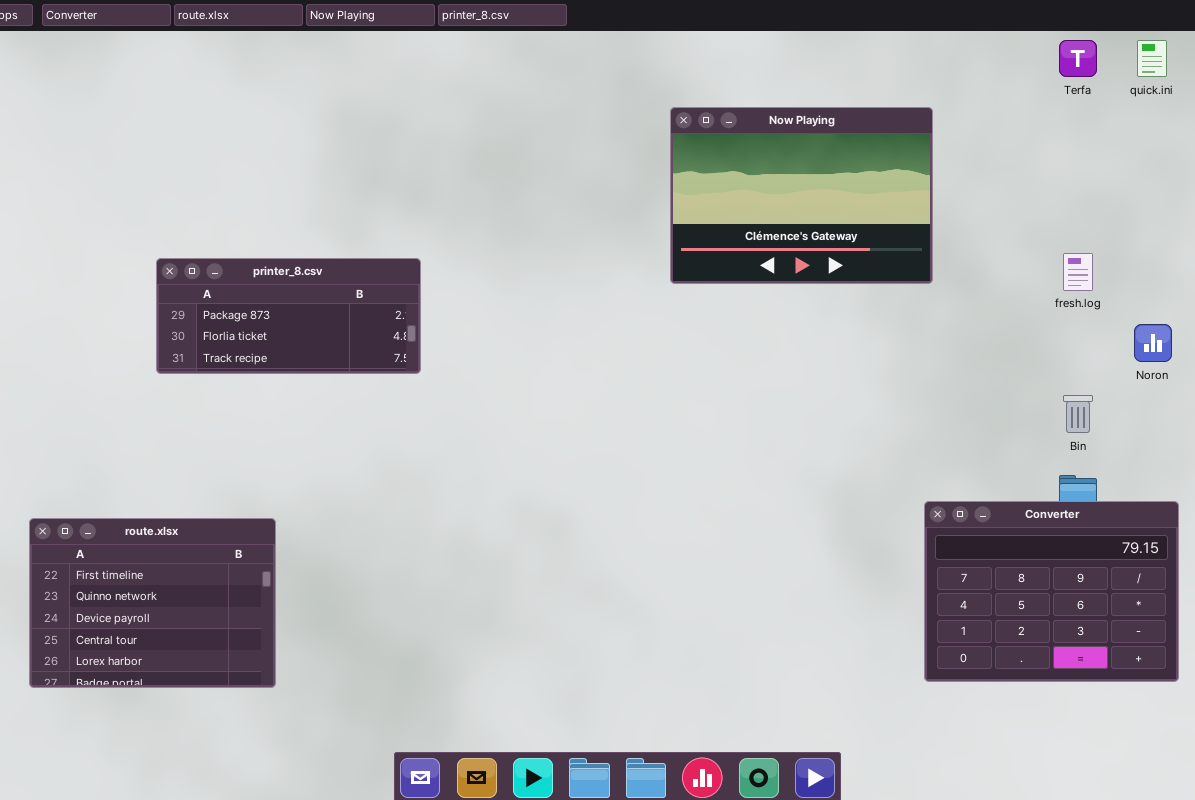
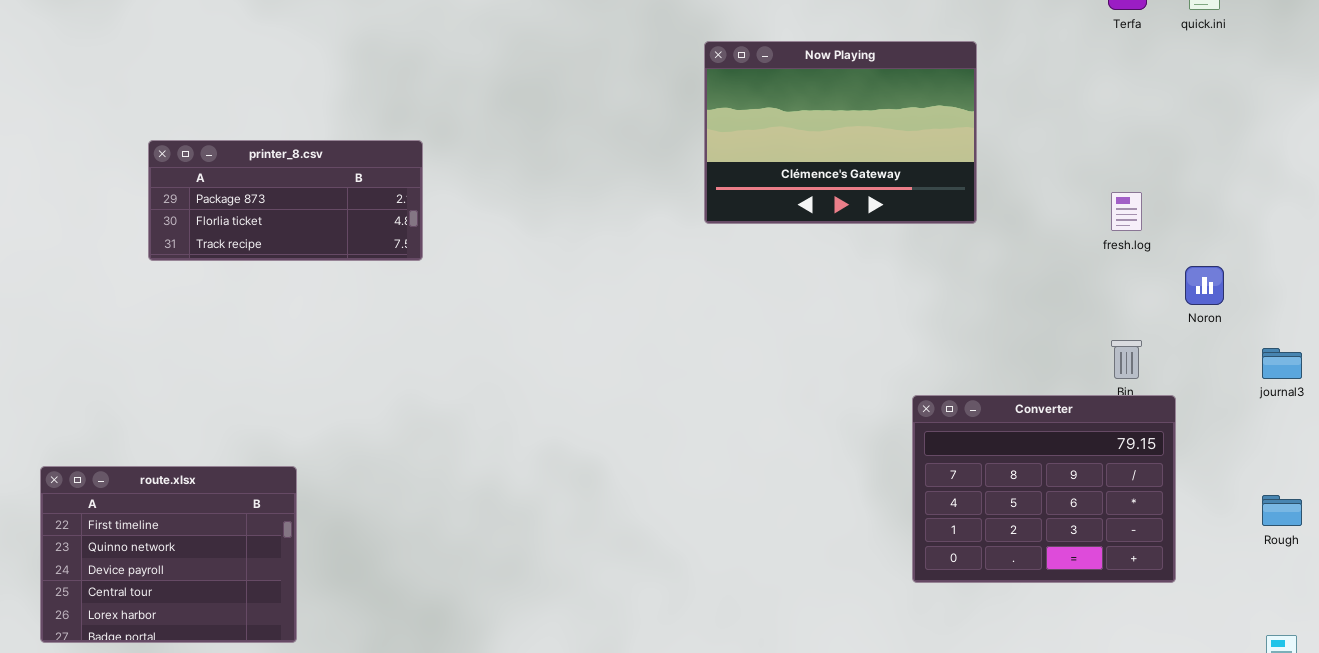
printer_8.csv: [156,258,421,374] -> [148,140,423,261], moved
Converter: [924,501,1179,682] -> [912,395,1176,583], moved

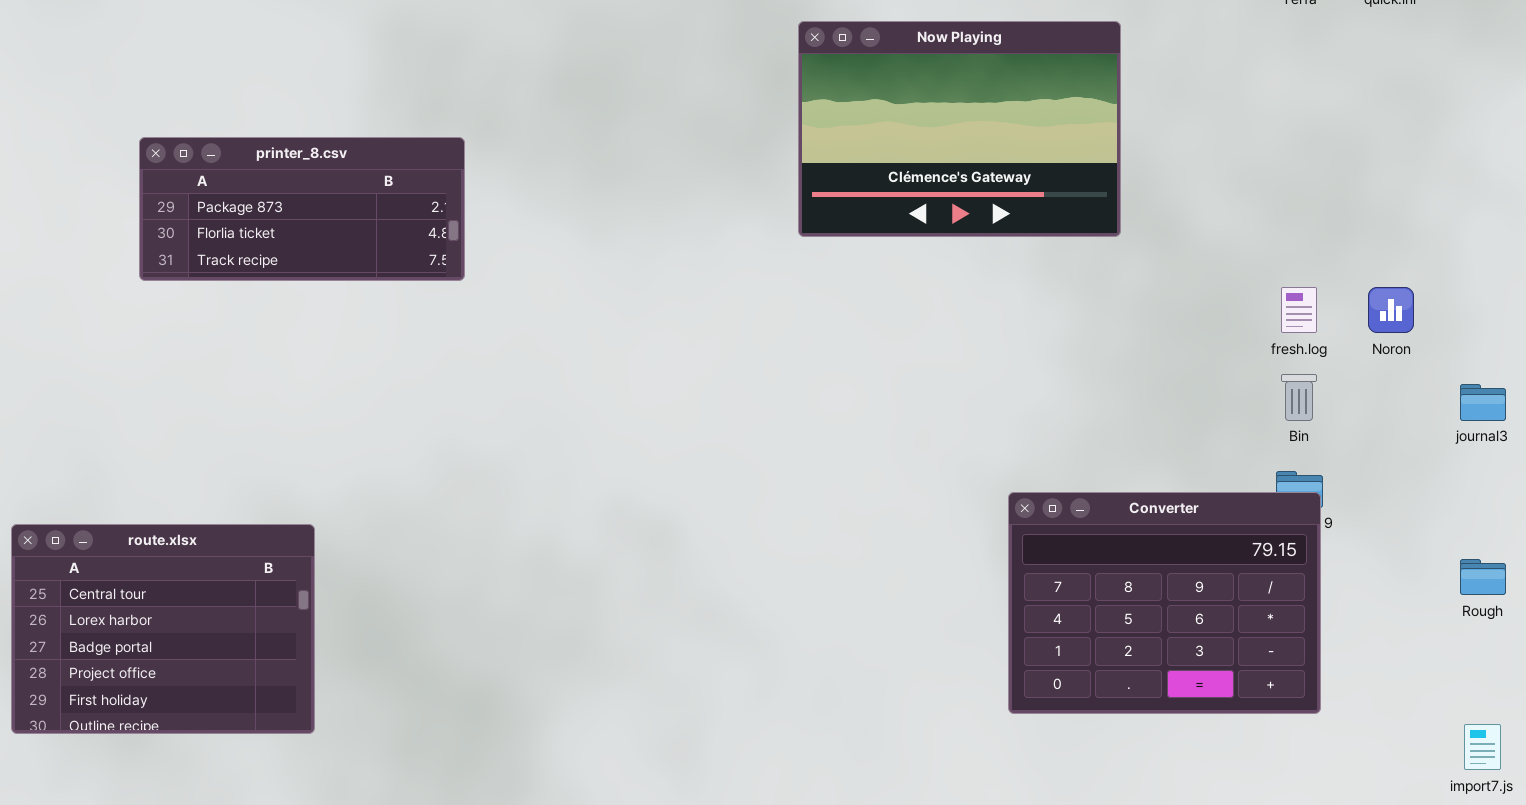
fresh.log: [1111,192,1142,231] -> [1281,287,1317,333], moved
Converter: [912,395,1176,583] -> [1008,492,1321,714], moved
route.xlsx: [40,466,297,643] -> [11,524,315,734], scrolled down 3 rows

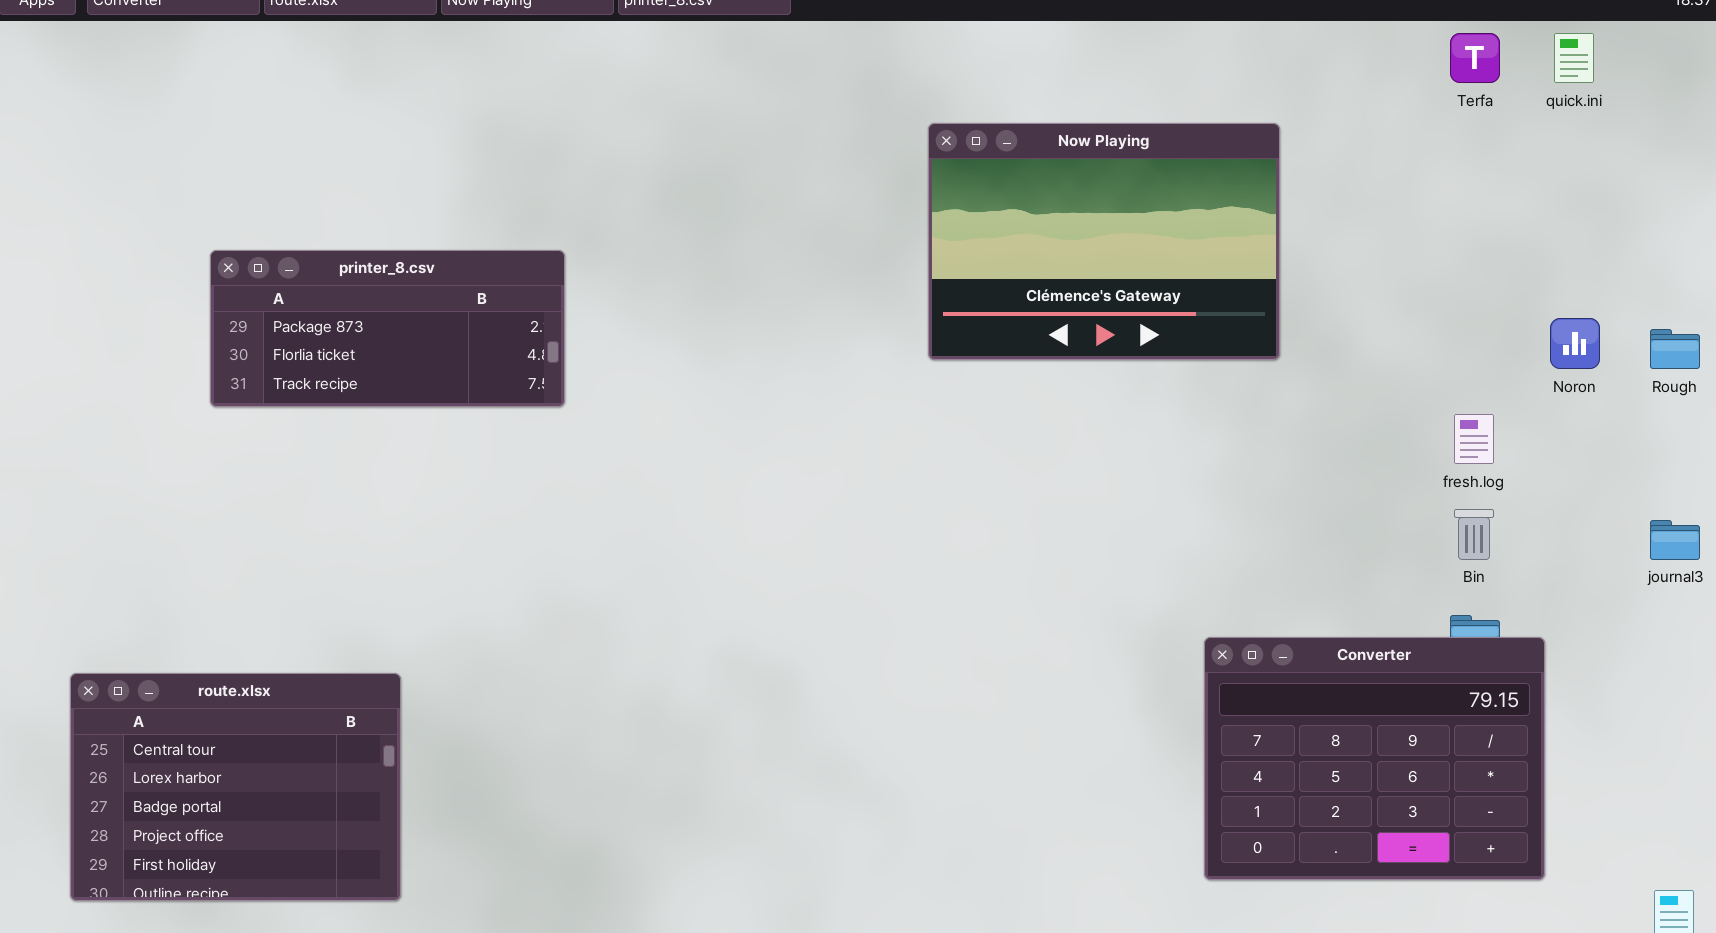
Noron: [1368,287,1414,333] -> [1550,318,1600,369], moved
Converter: [1008,492,1321,714] -> [1204,637,1545,880], moved
Rough: [1460,559,1506,595] -> [1650,329,1700,369], moved

